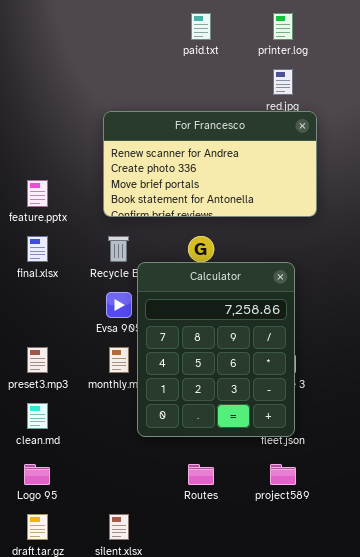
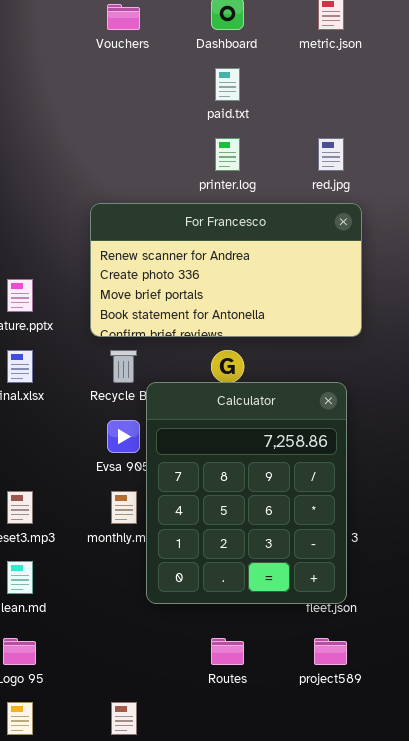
printer.log: [273,13,293,40] -> [215,138,240,171], moved
For Francesco: [103,111,317,217] -> [90,203,362,337], moved

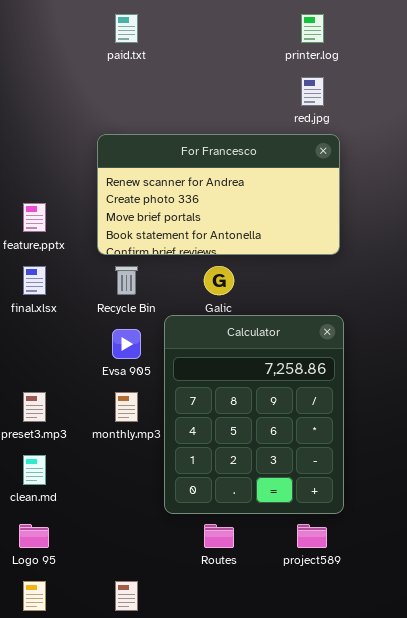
paid.txt: [215,68,240,101] -> [115,14,138,43], moved
printer.log: [215,138,240,171] -> [301,14,324,43], moved
Calculator: [146,382,347,604] -> [164,315,344,514], moved

